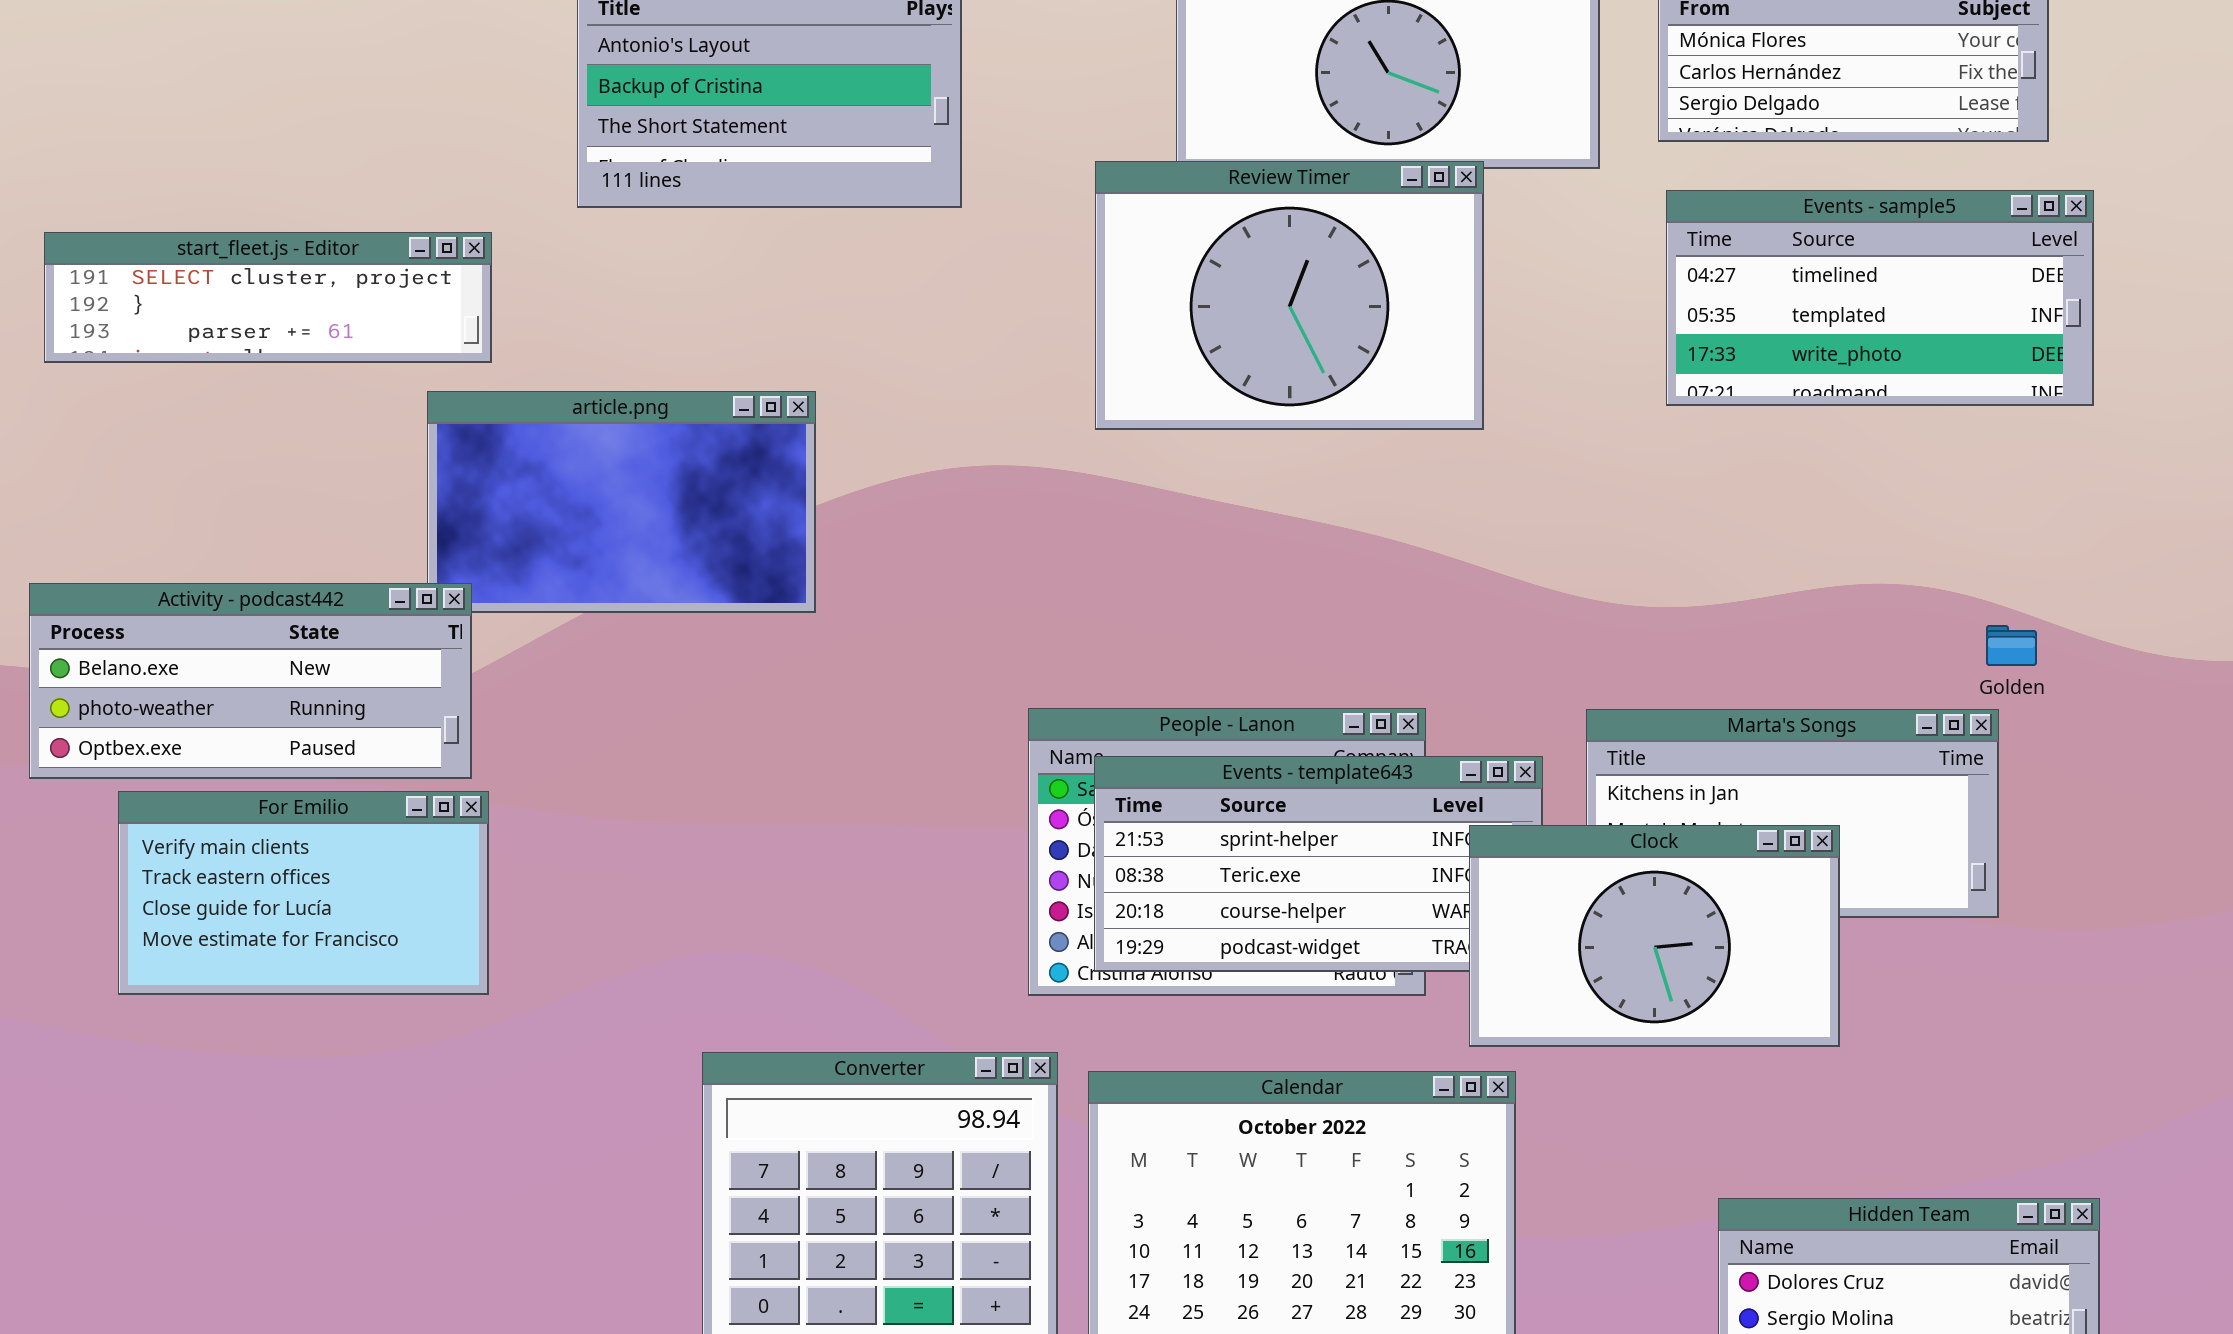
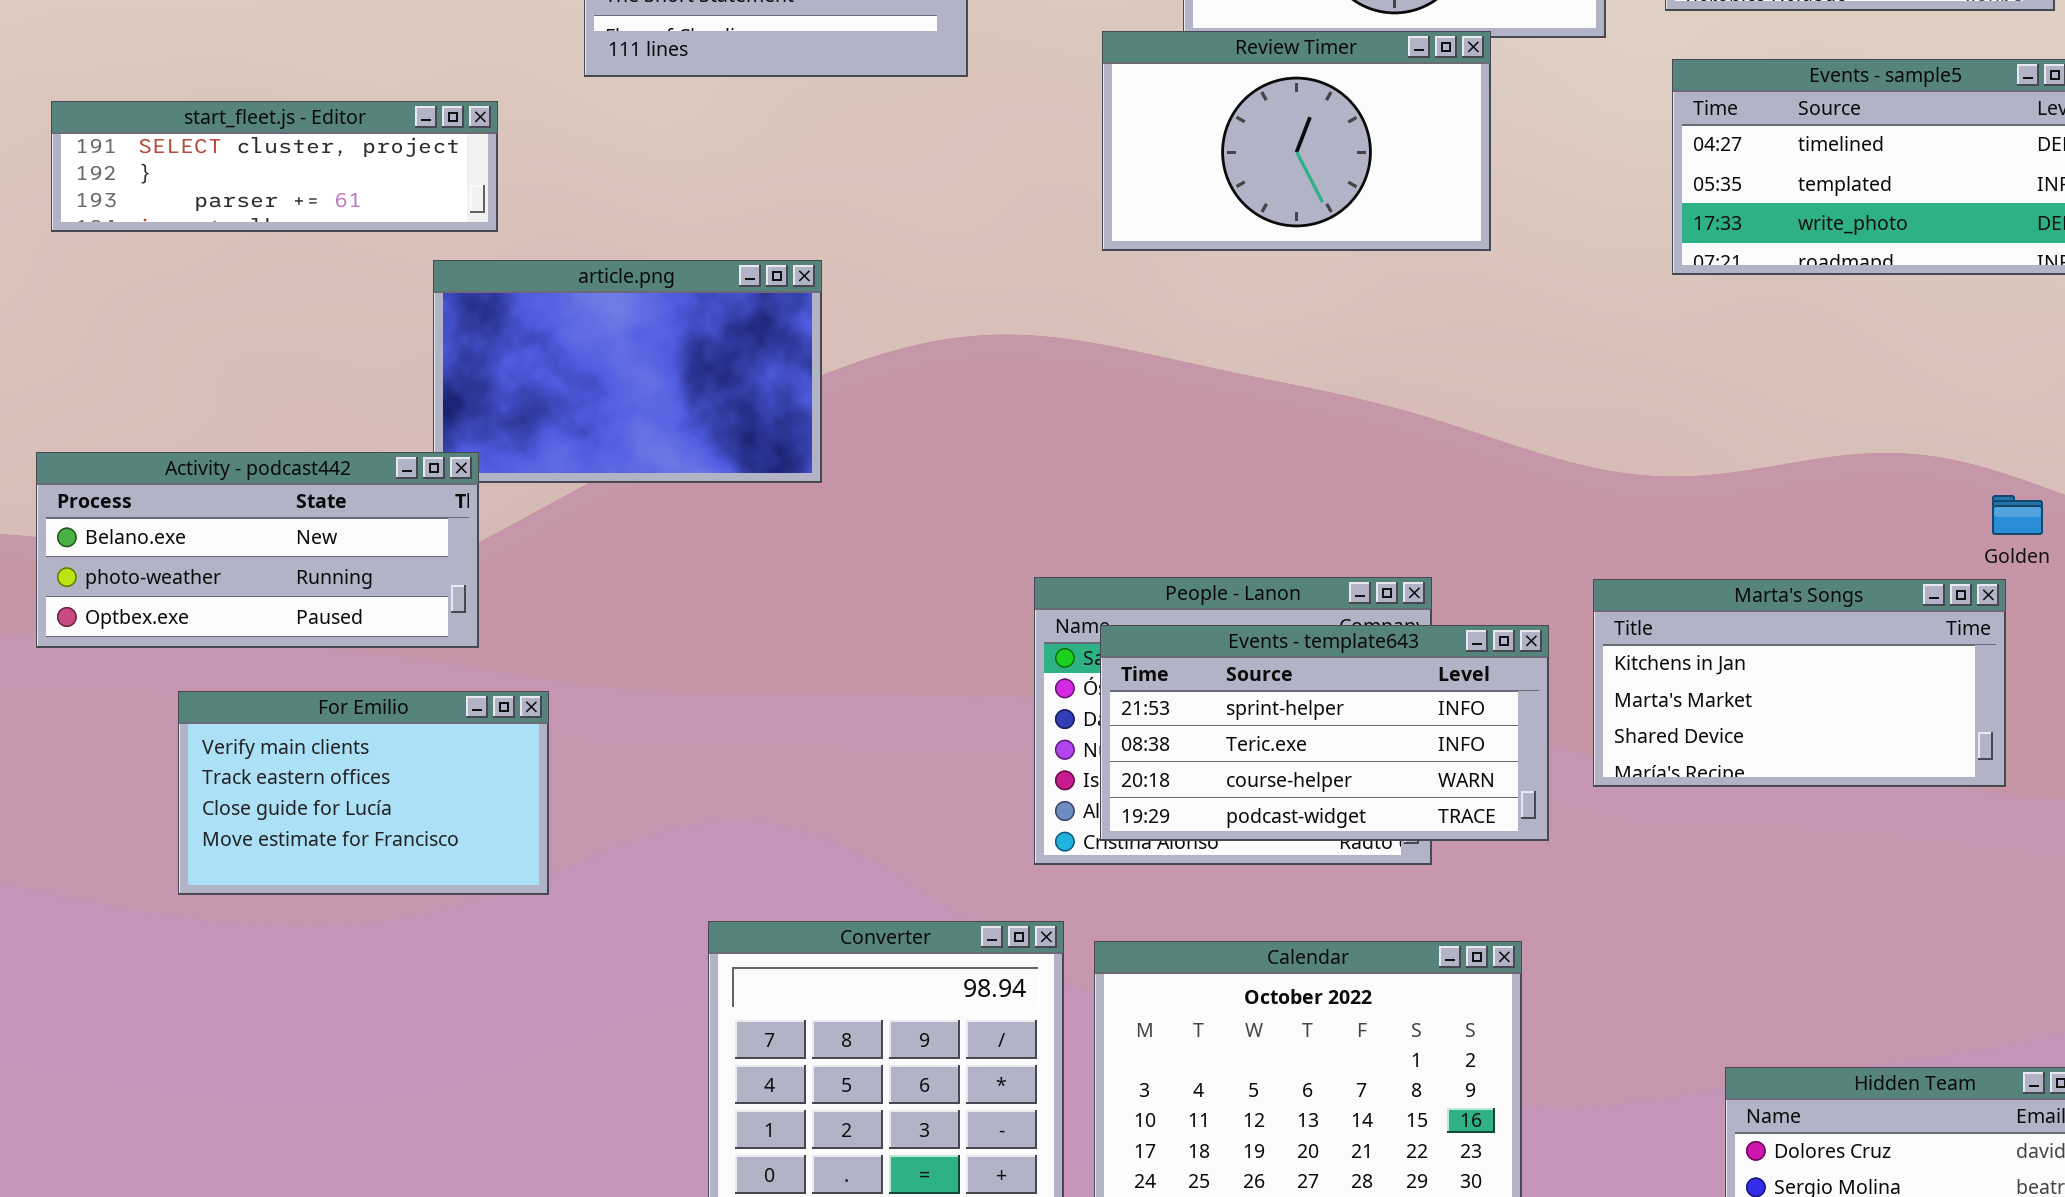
Review Timer: [1095,161,1484,430] -> [1102,31,1491,251], resized
For Emilio: [118,791,489,995] -> [178,691,549,895], moved
Clock: [1469,825,1840,1047] -> none, closed

